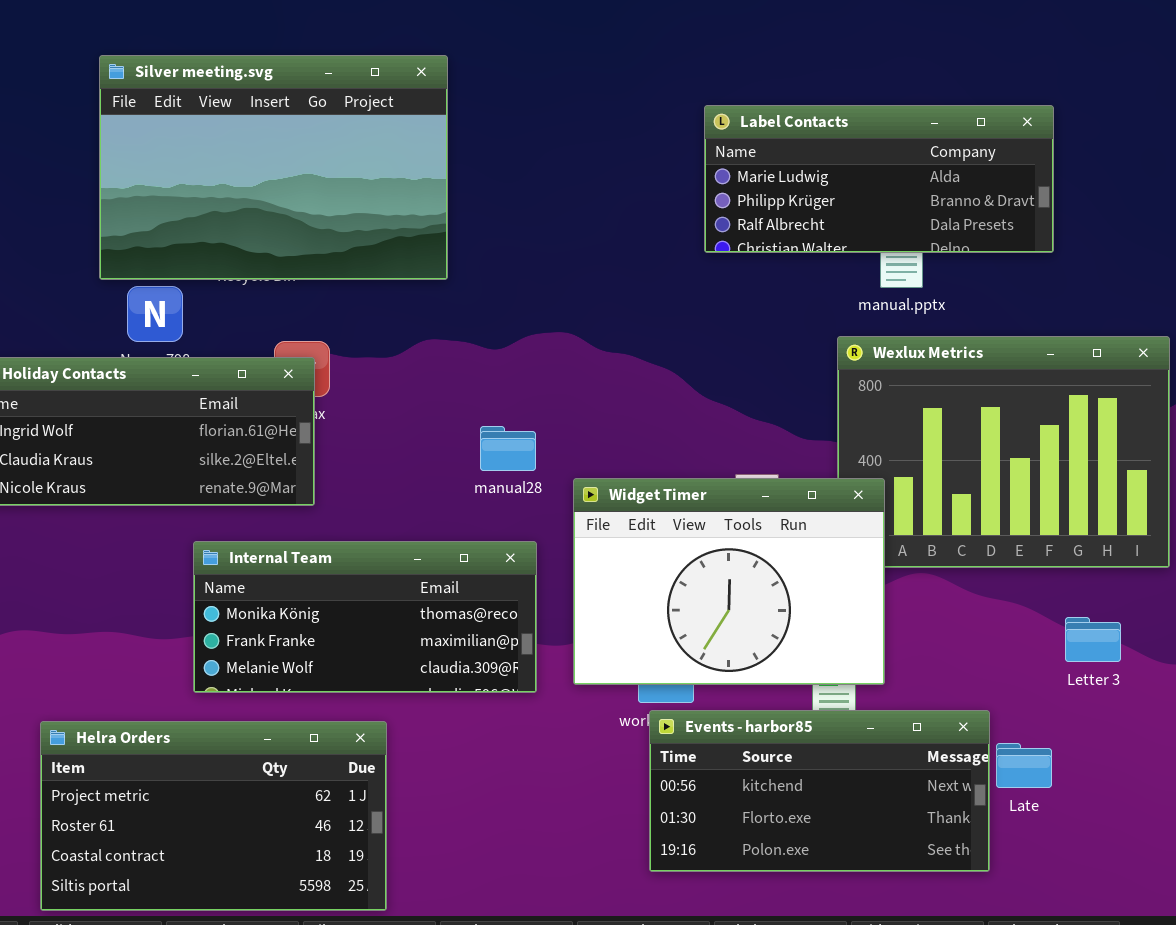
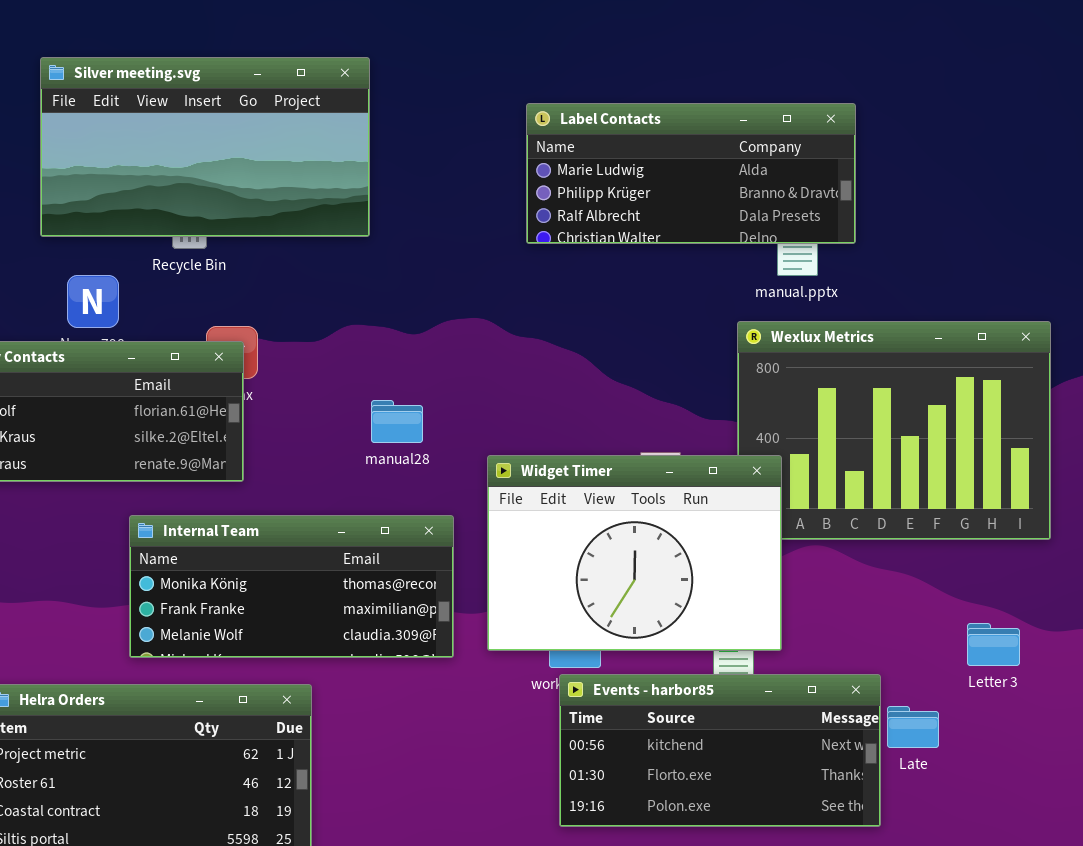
Silver meeting.svg: [99,55,448,280] -> [40,57,370,237], resized
Label Contacts: [704,105,1054,253] -> [526,103,856,244], moved
manual28: [480,426,536,471] -> [371,400,423,443], moved
Letter 3: [1065,617,1121,662] -> [967,623,1020,666], moved

